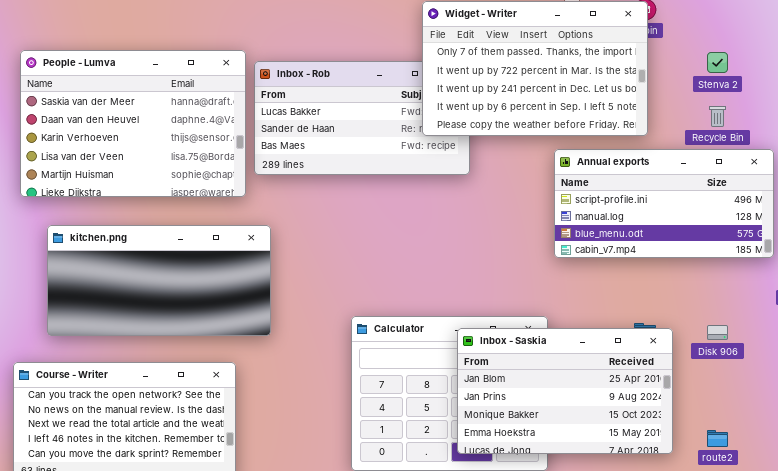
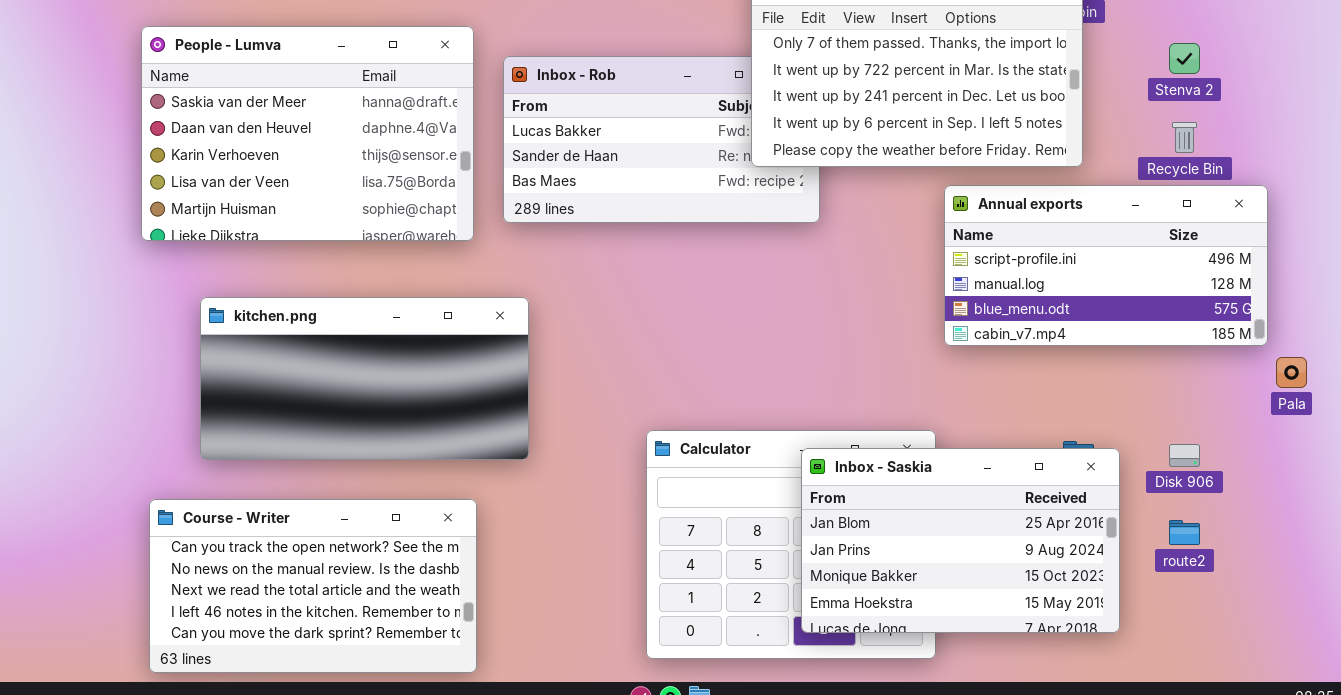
People - Lumva: [20,50,246,197] -> [141,26,474,241], moved
route2: [707,430,728,447] -> [1169,520,1200,545], moved

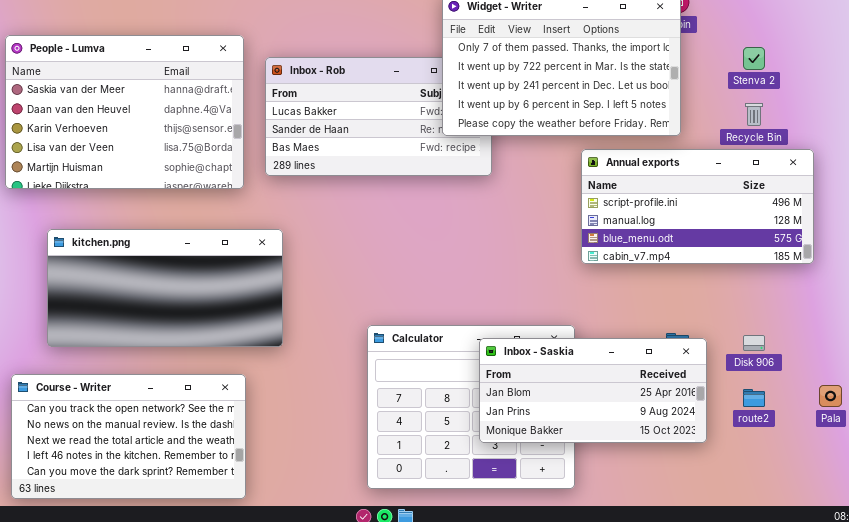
Pala: [1276,357,1307,388] -> [819,385,842,407], moved
Inbox - Saskia: [801,448,1120,633] -> [479,338,707,443], resized

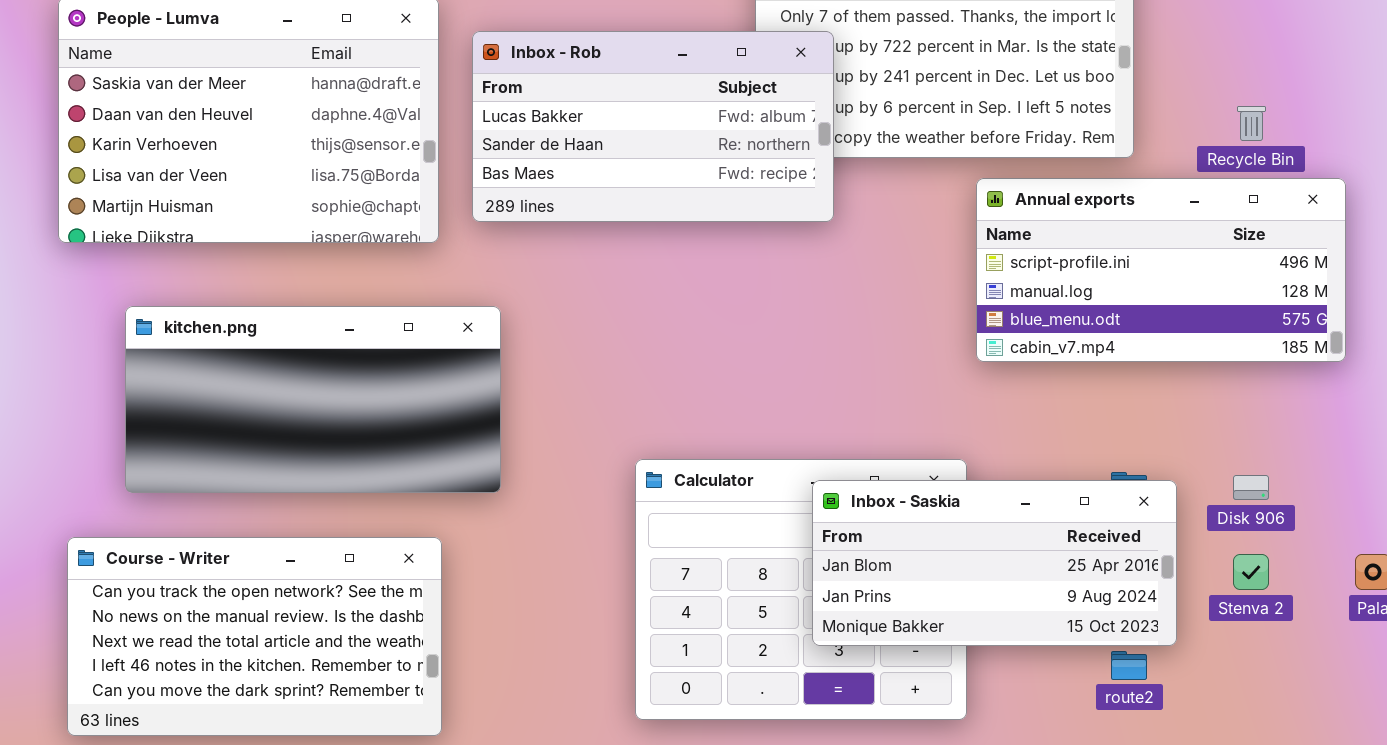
Stenva 2: [743,47,765,70] -> [1233,554,1269,590], moved
Inbox - Rob: [265,57,492,176] -> [472,31,834,222], raised
route2: [743,389,765,407] -> [1111,651,1147,680], moved

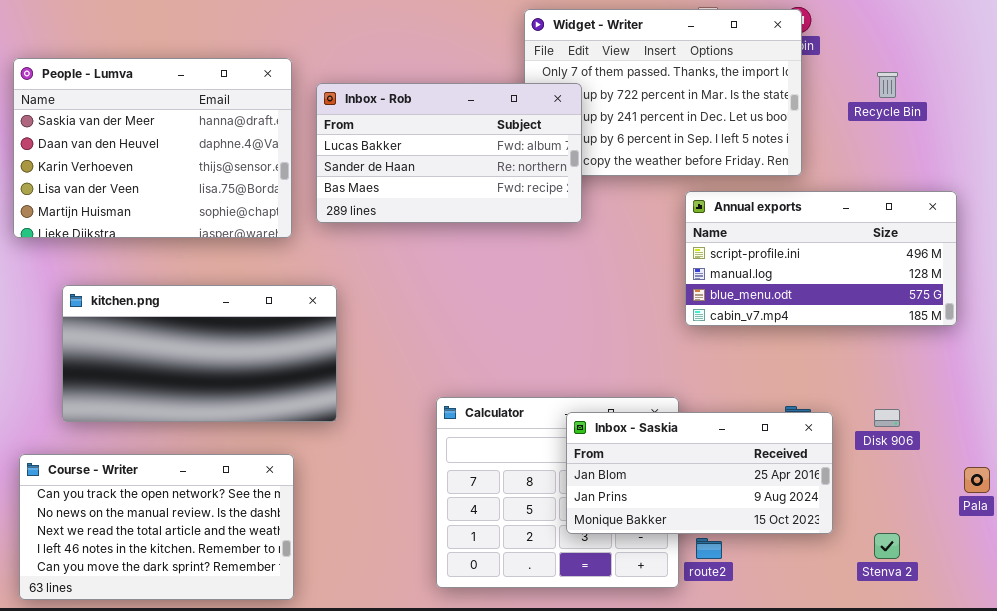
Recycle Bin: [1237,106,1266,141] -> [877,72,898,98], moved
Stenva 2: [1233,554,1269,590] -> [874,533,900,559], moved
route2: [1111,651,1147,680] -> [696,538,722,559], moved

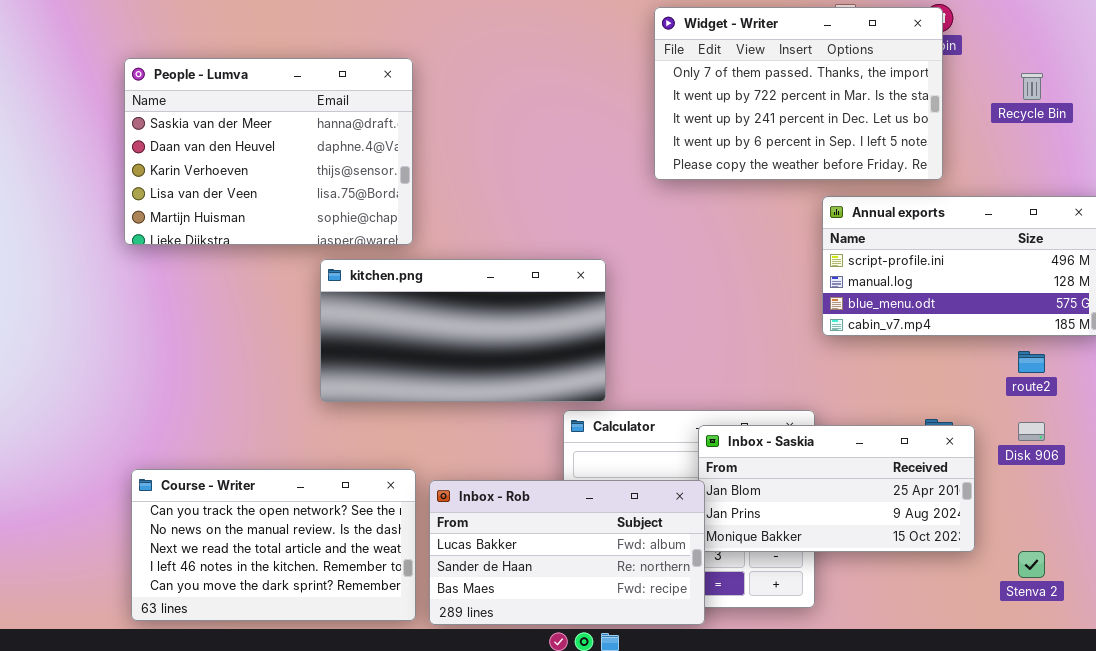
Inbox - Rob: [316,83,582,223] -> [429,480,705,625], moved
kitchen.png: [62,285,337,422] -> [320,259,606,402], moved
route2: [696,538,722,559] -> [1018,351,1045,373], moved

